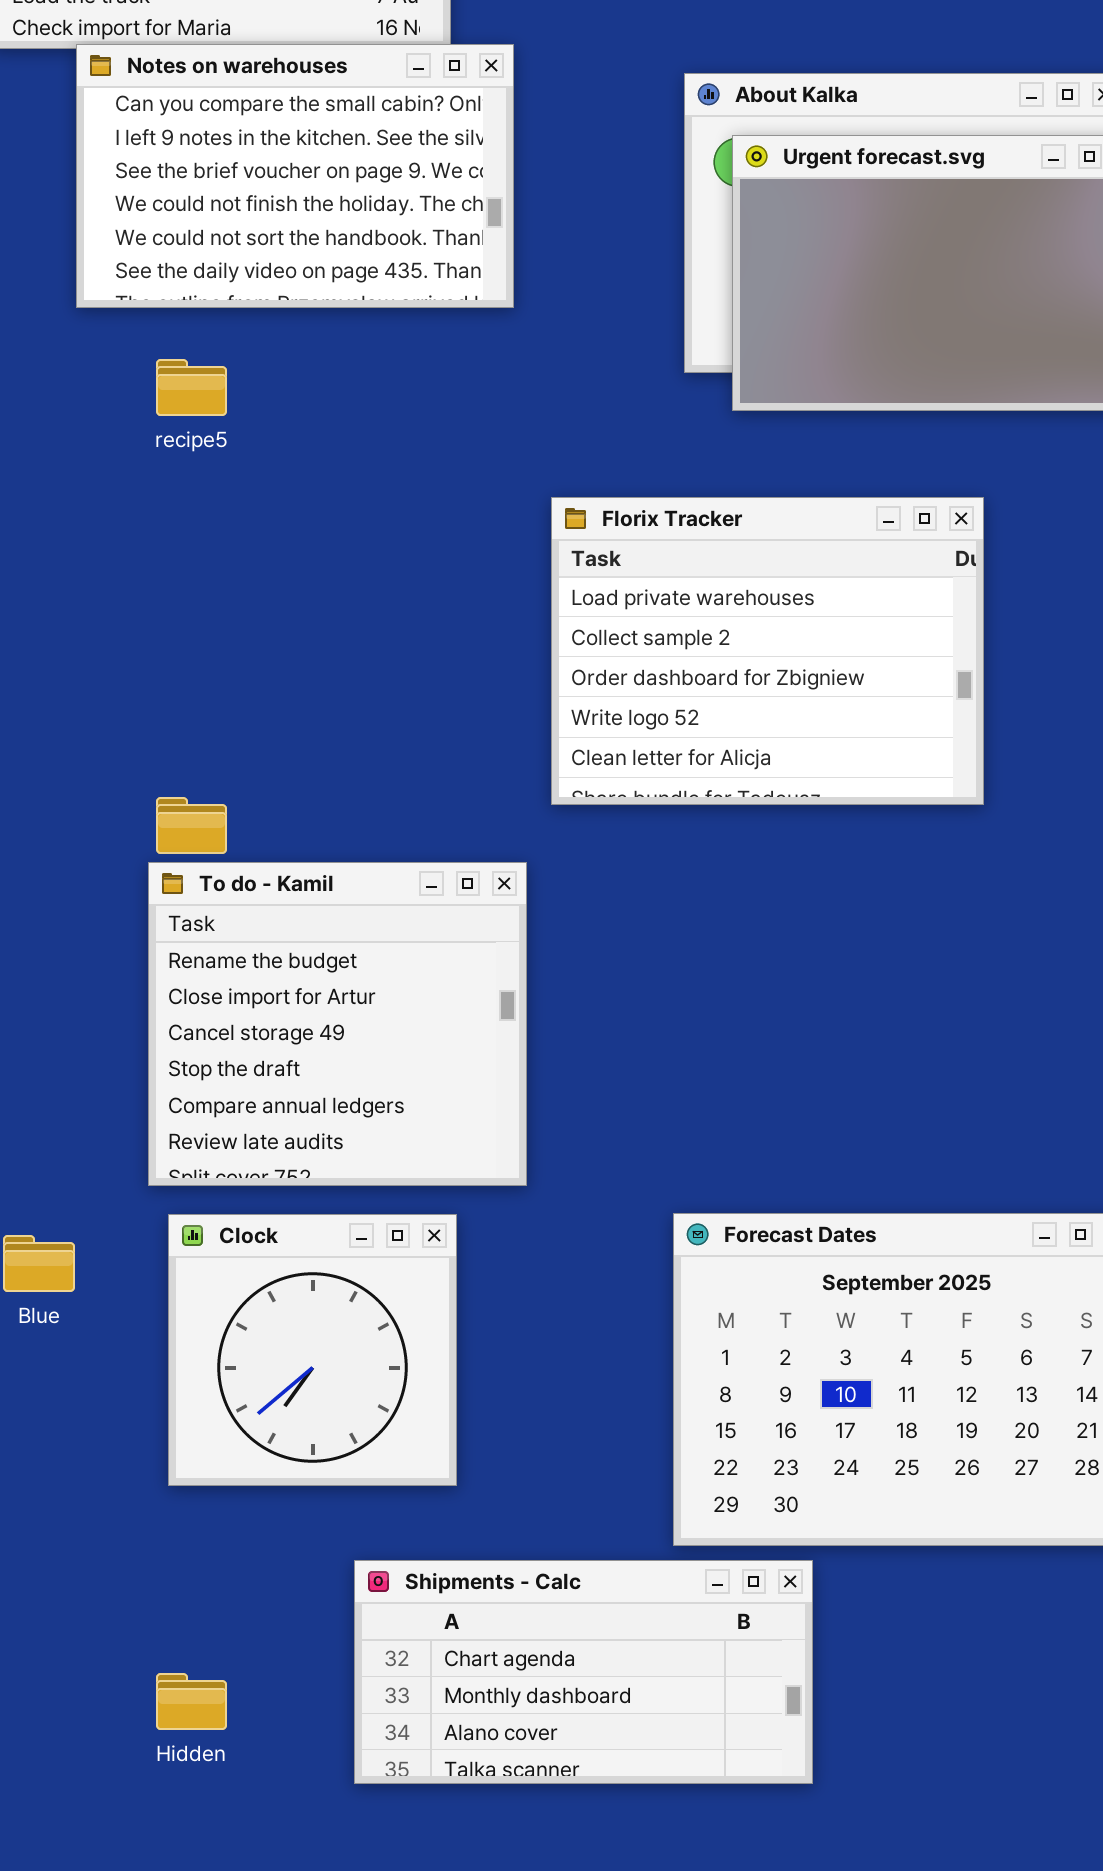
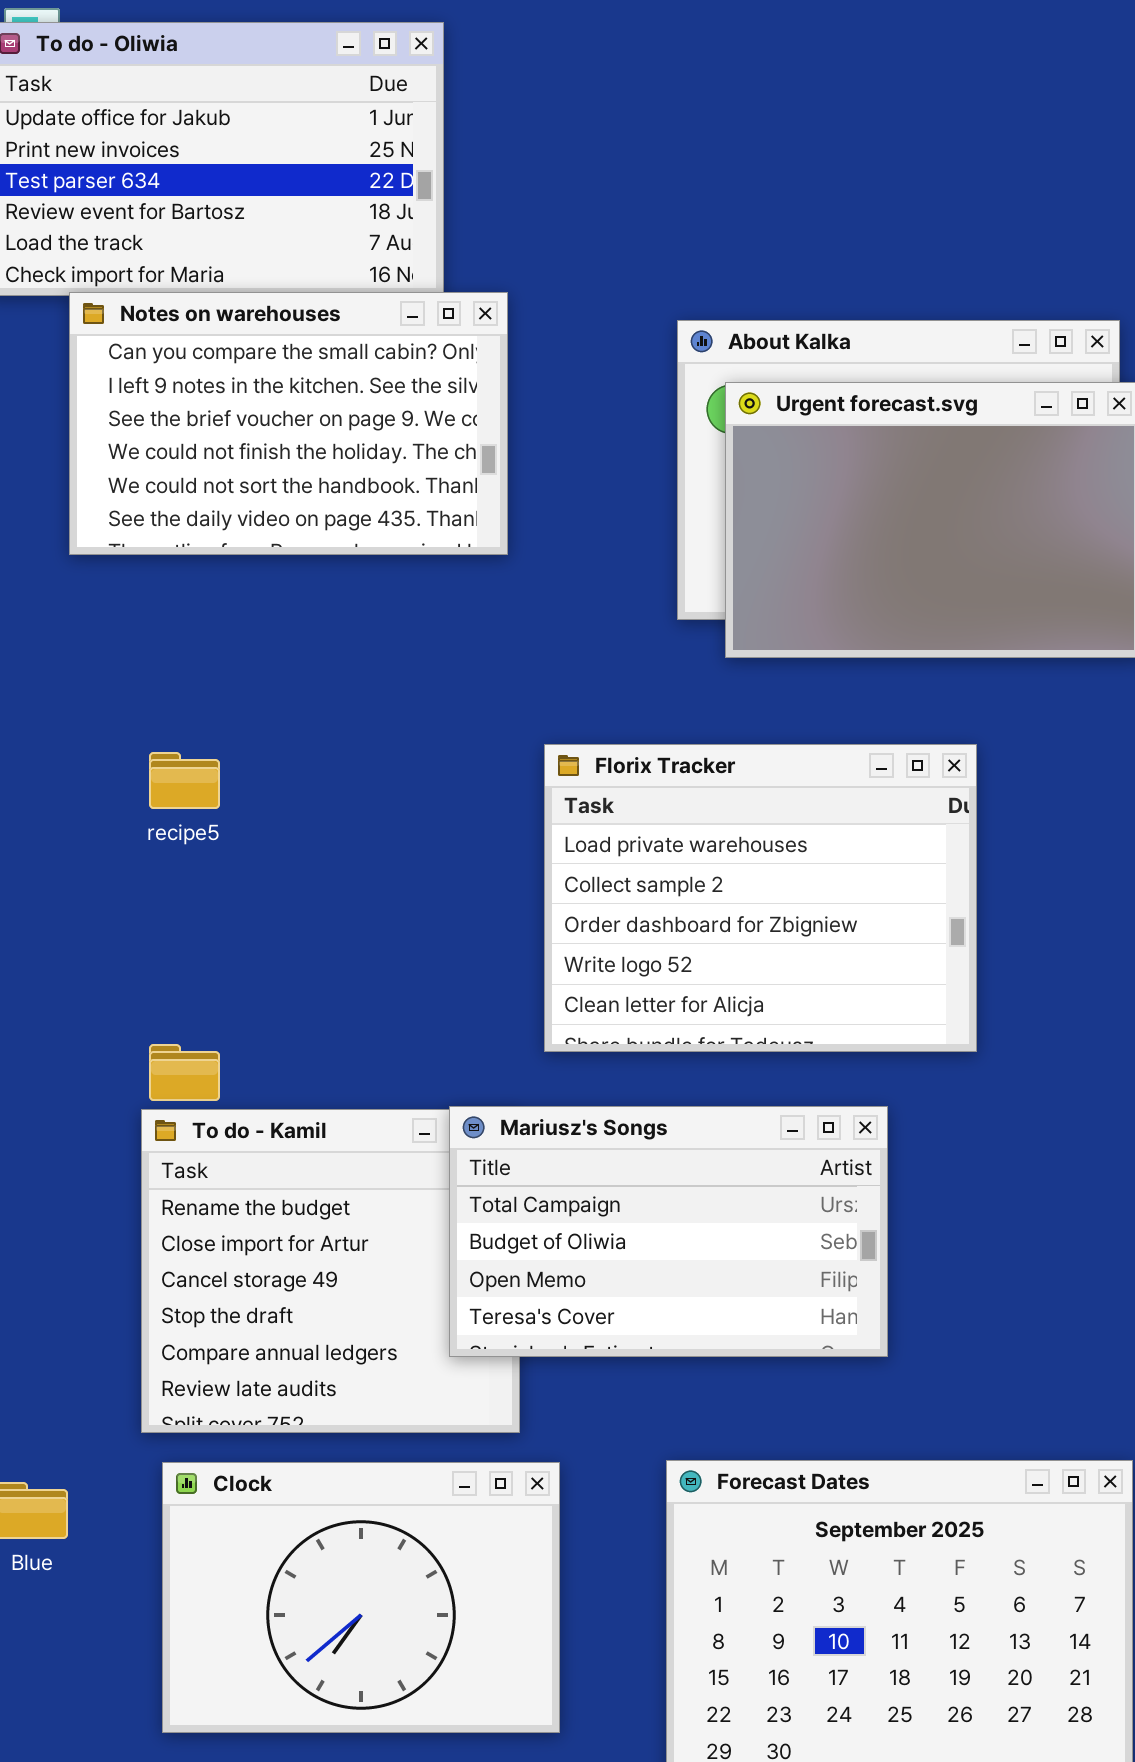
recipe5: [156,359,227,416] -> [149,752,220,809], moved
Mariusz's Songs: none -> [449,1106,888,1357], opened
Clock: [168,1214,457,1486] -> [162,1462,560,1733], resized

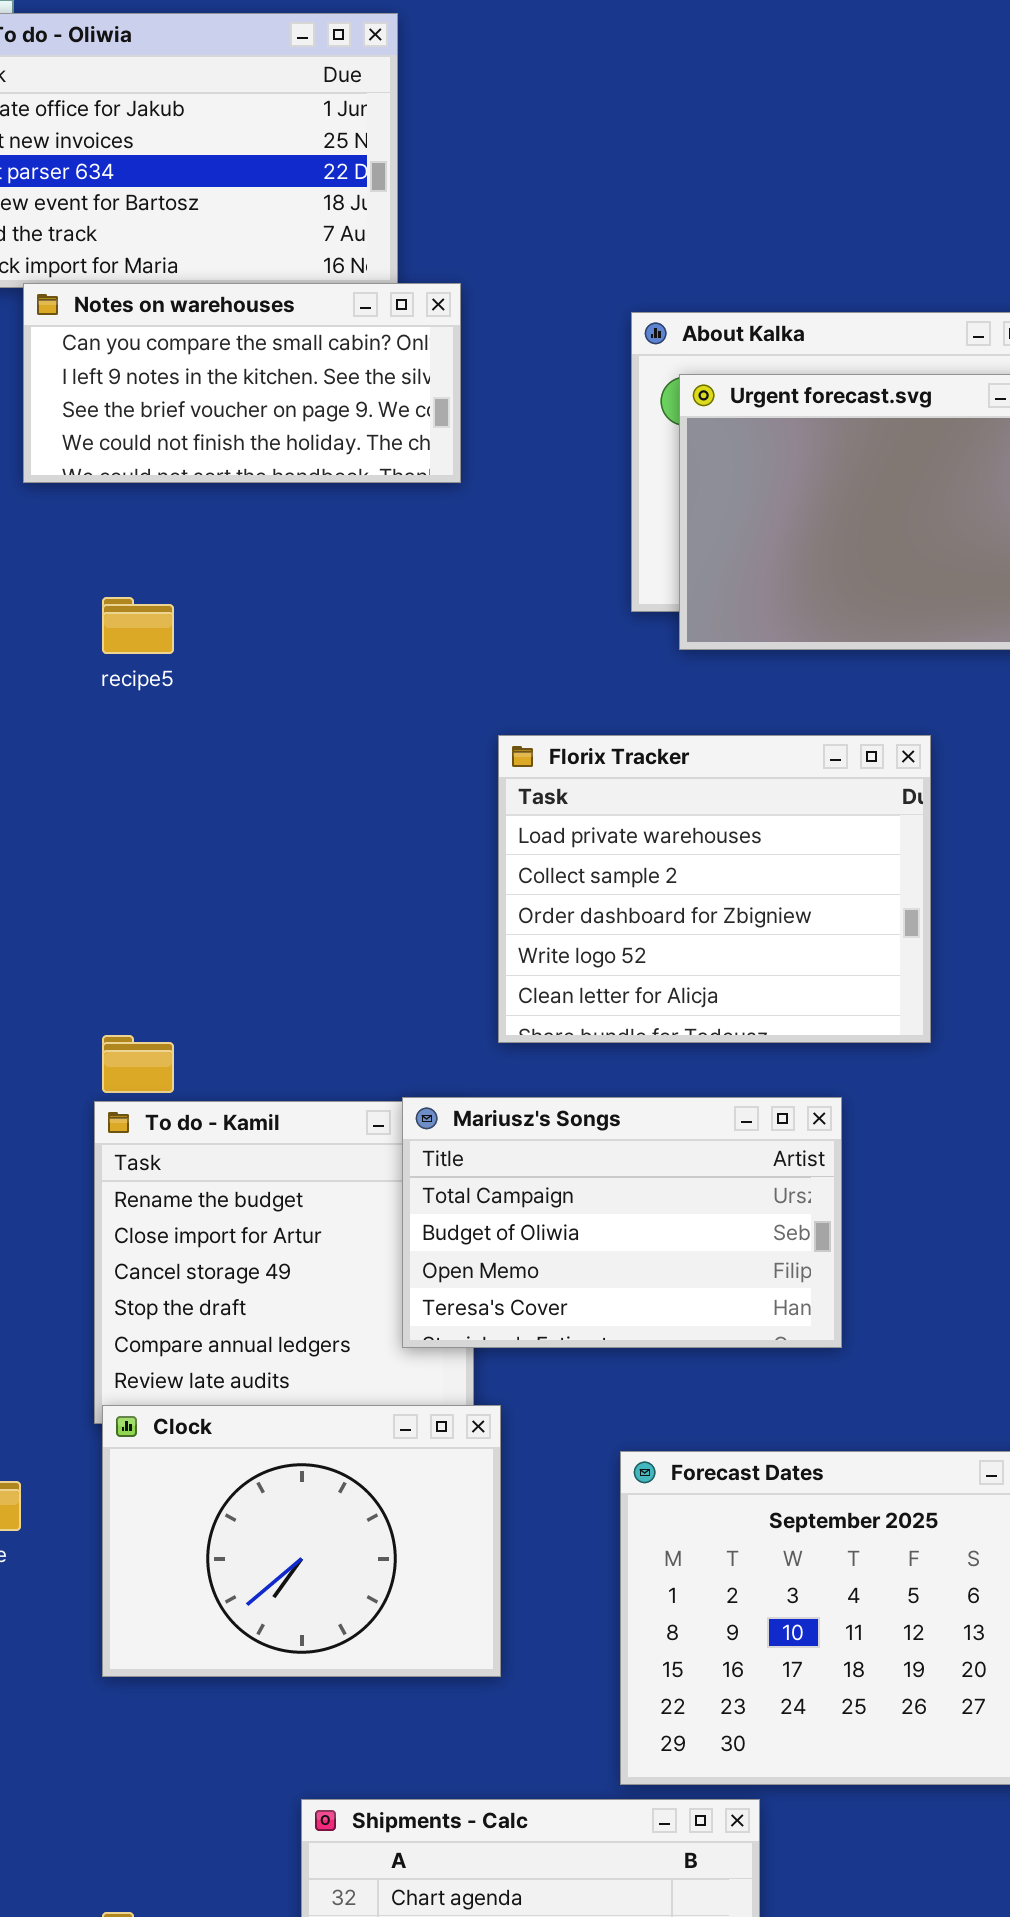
Notes on warehouses: [69,292,508,555] -> [23,283,461,483], resized
recipe5: [149,752,220,809] -> [102,597,174,654], moved
Clock: [162,1462,560,1733] -> [102,1405,501,1677], moved

